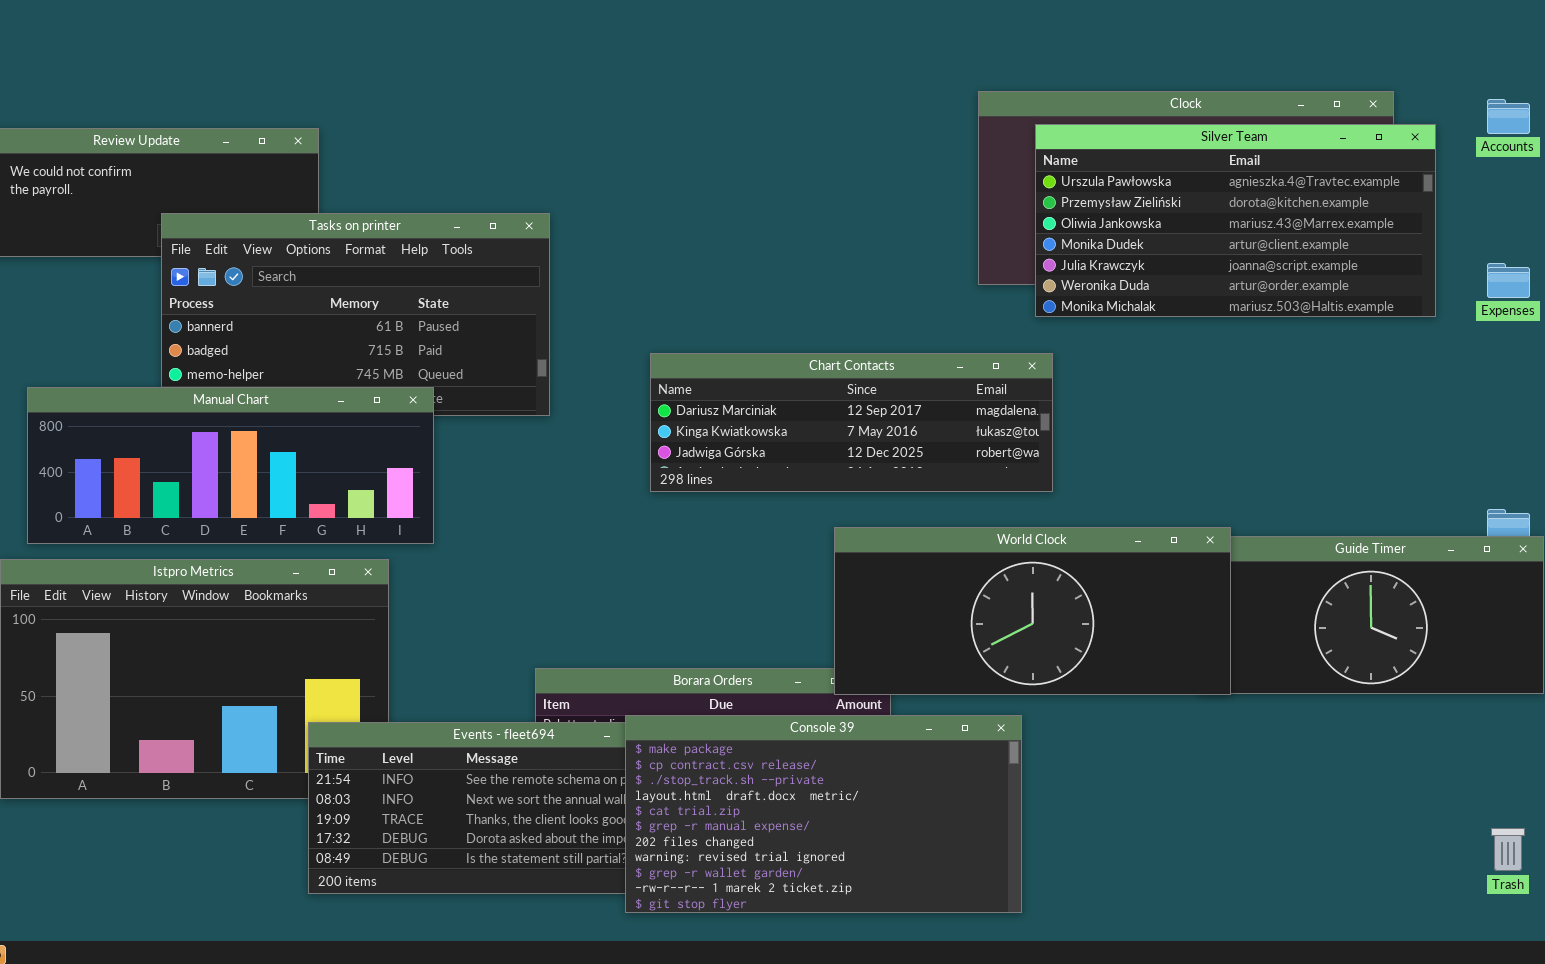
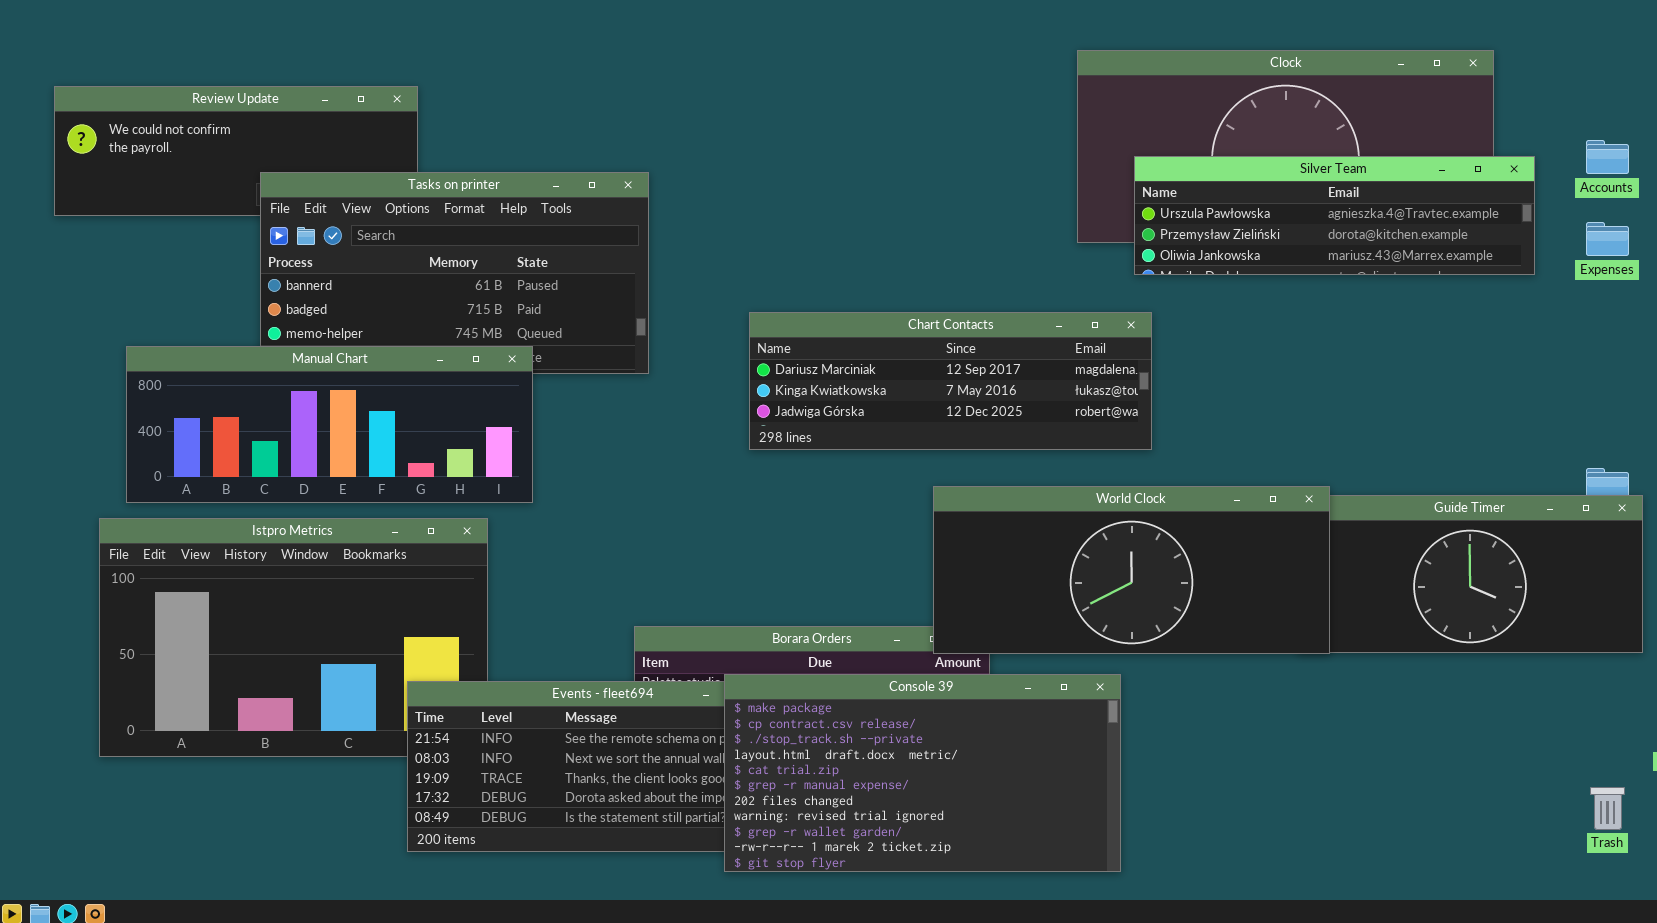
Accounts: [1487,99,1530,134] -> [1586,140,1629,174], moved
Silver Team: [1035,124,1436,317] -> [1134,156,1535,275], resized

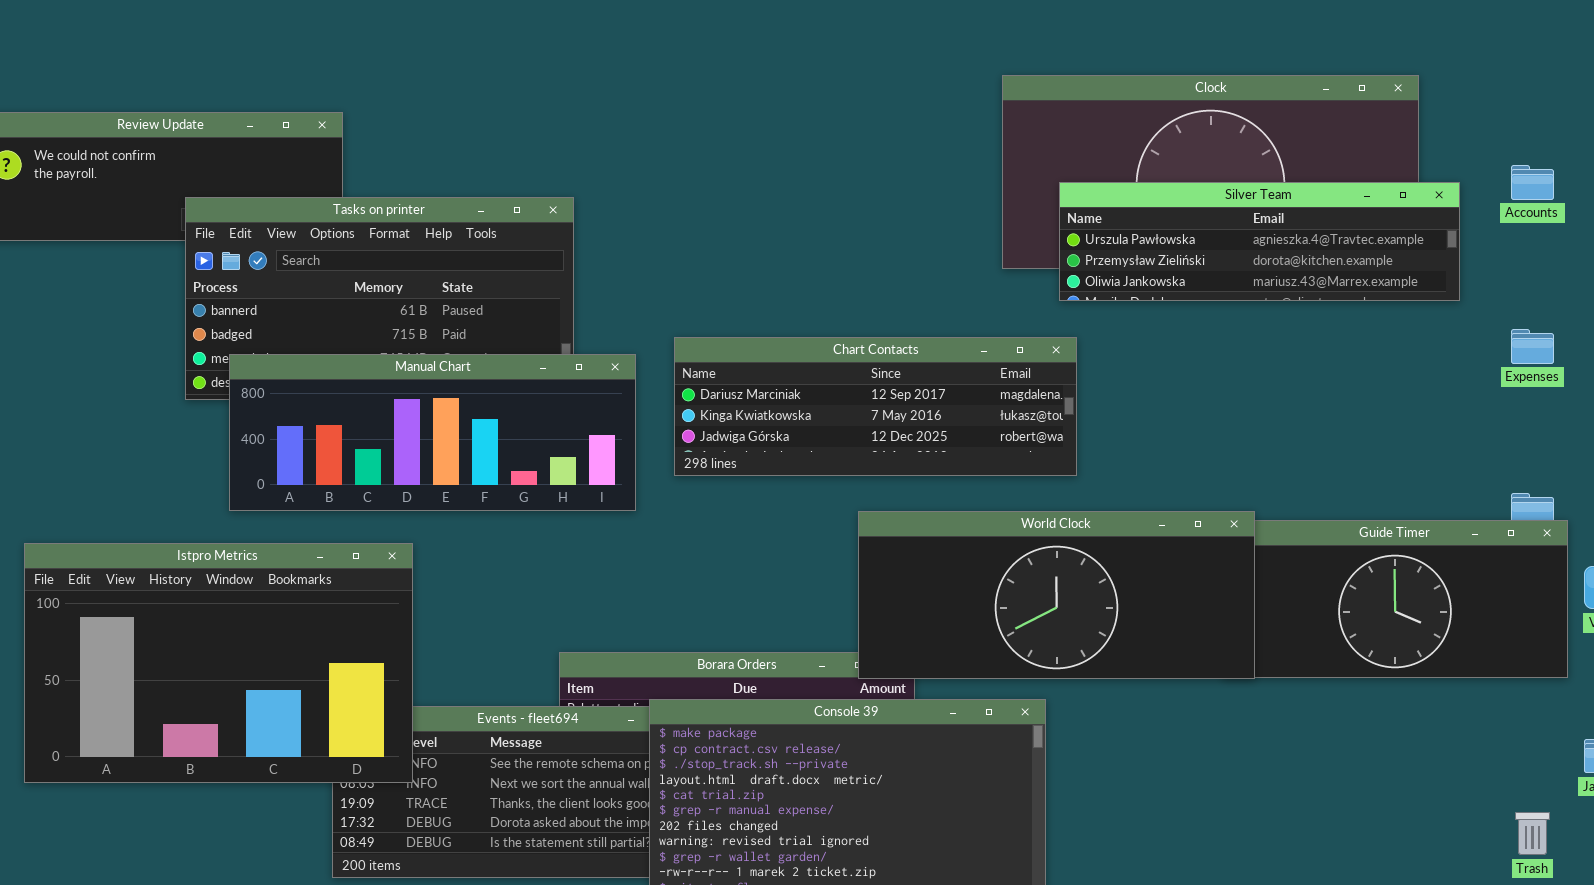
Expenses: [1586,222,1629,256] -> [1511,329,1554,364], moved
Manual Chart: [126,346,533,503] -> [229,354,636,511], moved
Istpro Metrics: [99,518,488,757] -> [24,543,413,783], raised

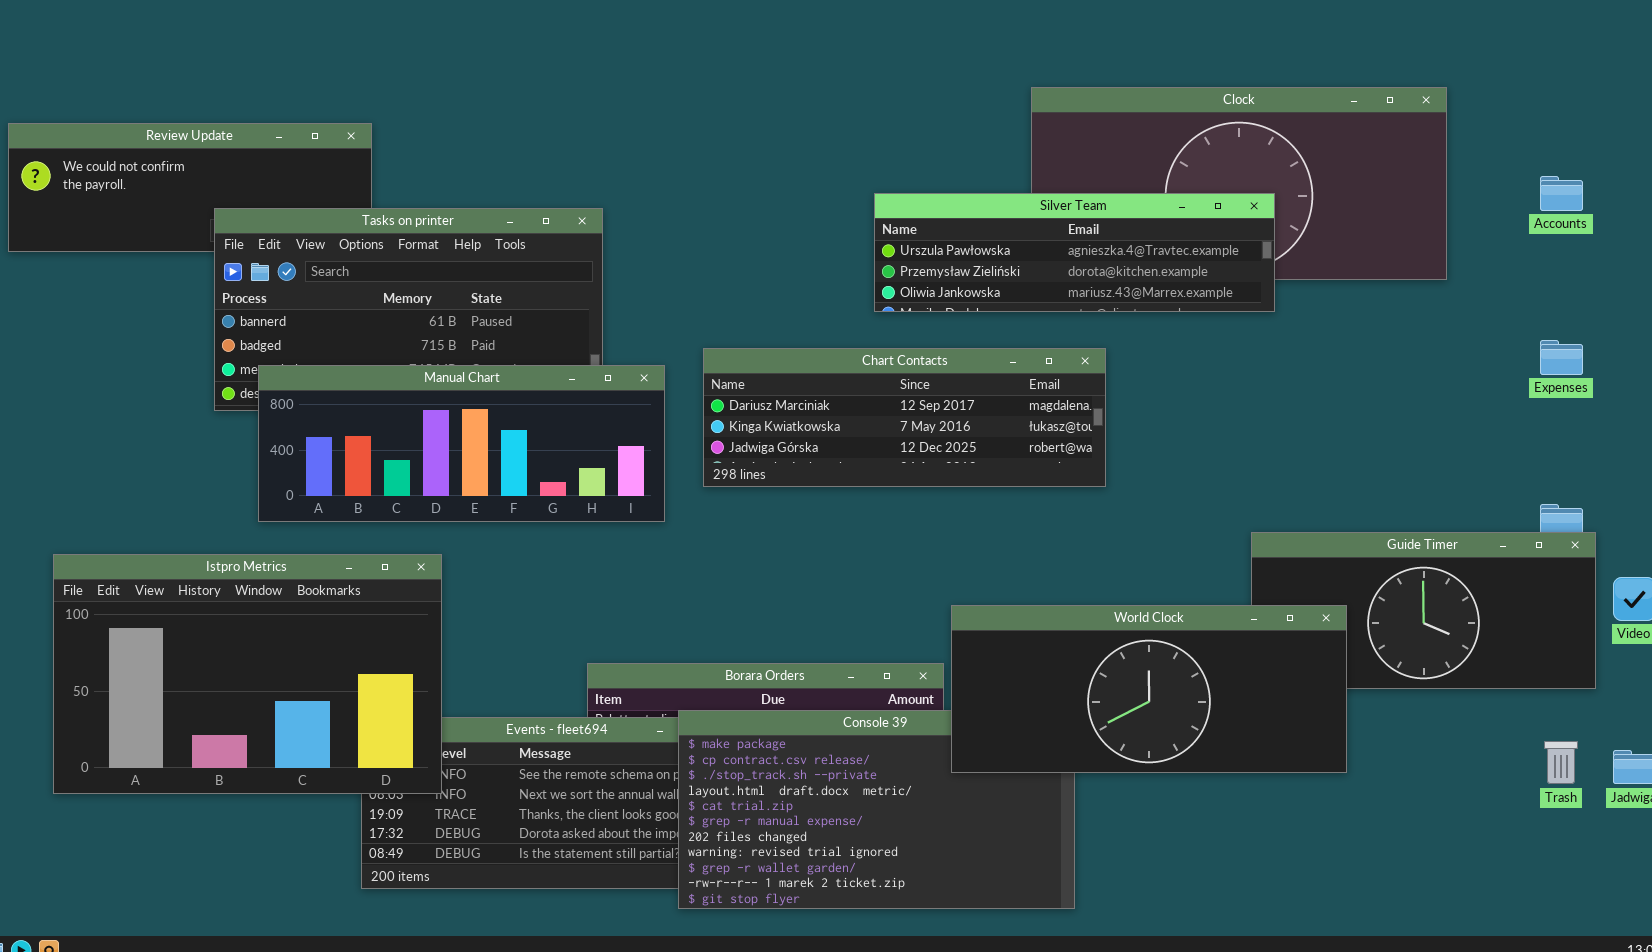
Silver Team: [1059,182,1460,301] -> [874,193,1275,312], moved
World Clock: [858,511,1255,679] -> [951,605,1347,773], moved
Trash: [1515,812,1550,855] -> [1544,741,1578,784], moved

